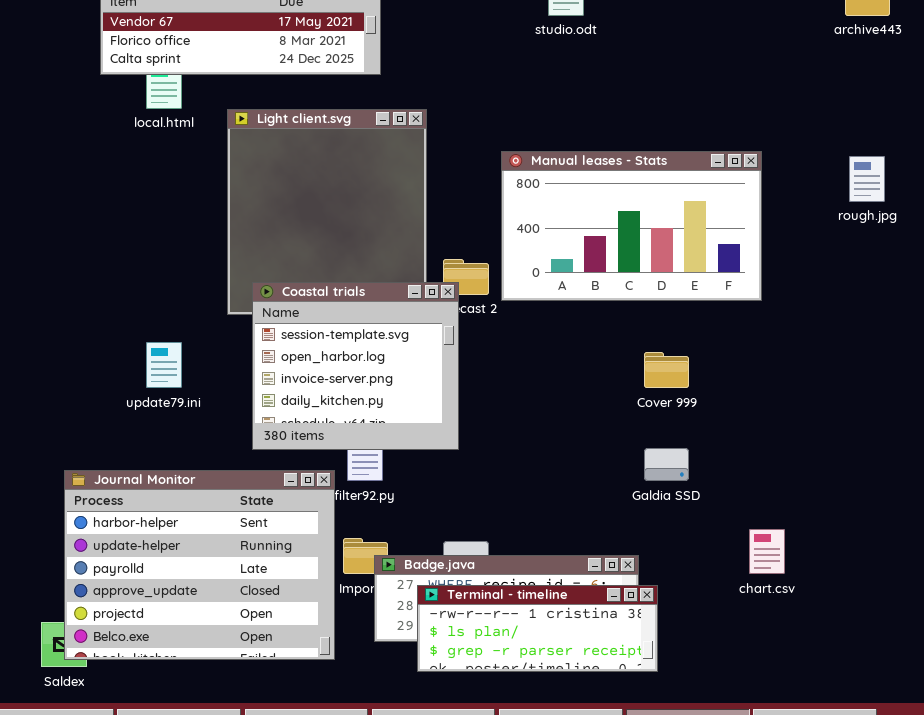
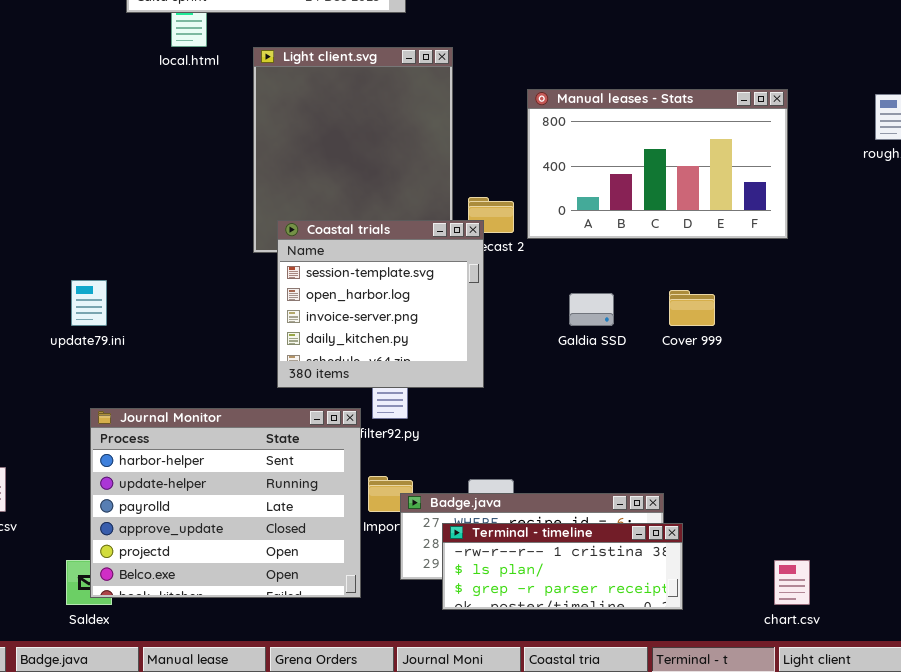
update79.ini: [146,342,182,388] -> [71,280,107,326], moved
Galdia SSD: [644,448,689,481] -> [569,293,614,326], moved
chart.csv: [749,529,785,574] -> [774,560,810,605], moved

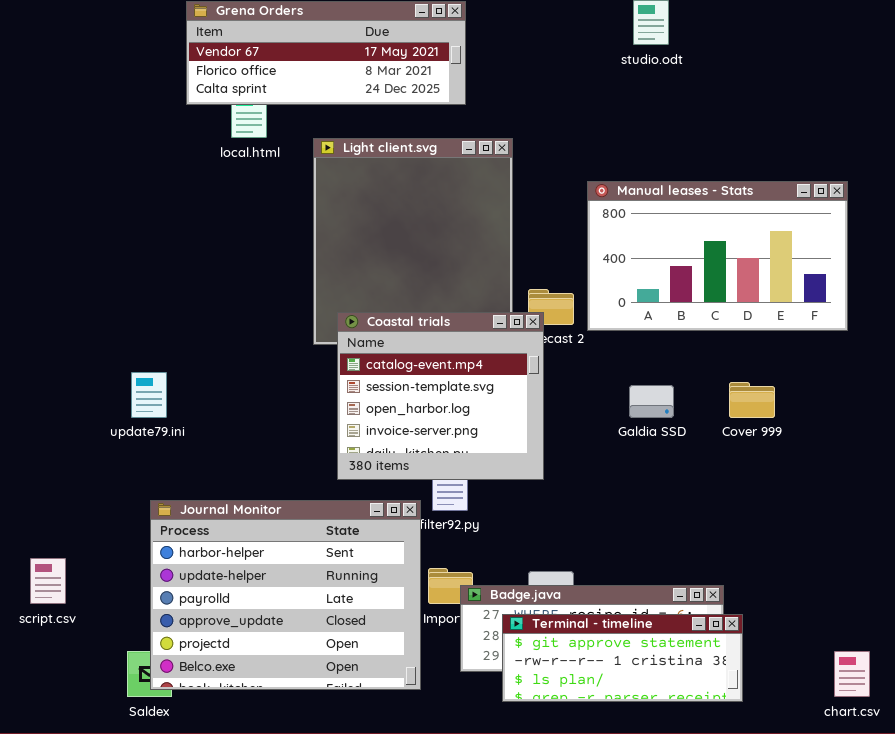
Coastal trials: [277,220,484,388] -> [337,312,544,480], scrolled up 1 row
Terminal - timeline: [442,523,683,610] -> [502,614,743,702], scrolled up 1 row

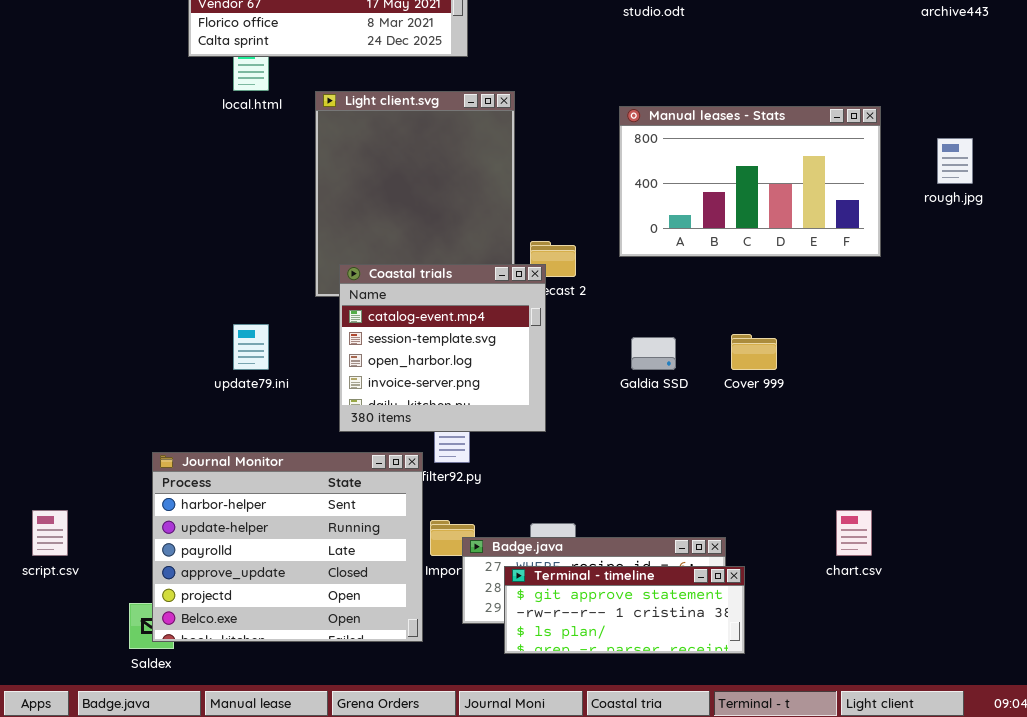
Manual leases - Stats: [587,181,848,331] -> [619,106,881,257], moved
update79.ini: [131,372,167,418] -> [233,324,269,370], moved
chart.csv: [834,651,870,697] -> [836,510,872,556], moved

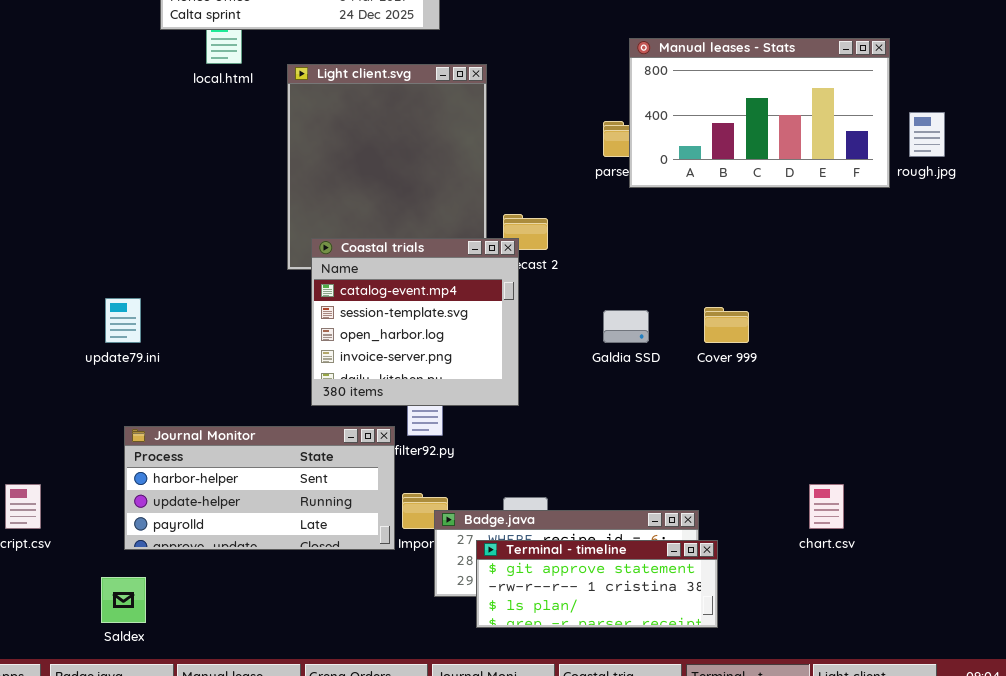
Manual leases - Stats: [619,106,881,257] -> [629,38,890,188], moved
update79.ini: [233,324,269,370] -> [105,298,141,343], moved
Journal Monitor: [152,452,423,642] -> [124,426,395,550], resized

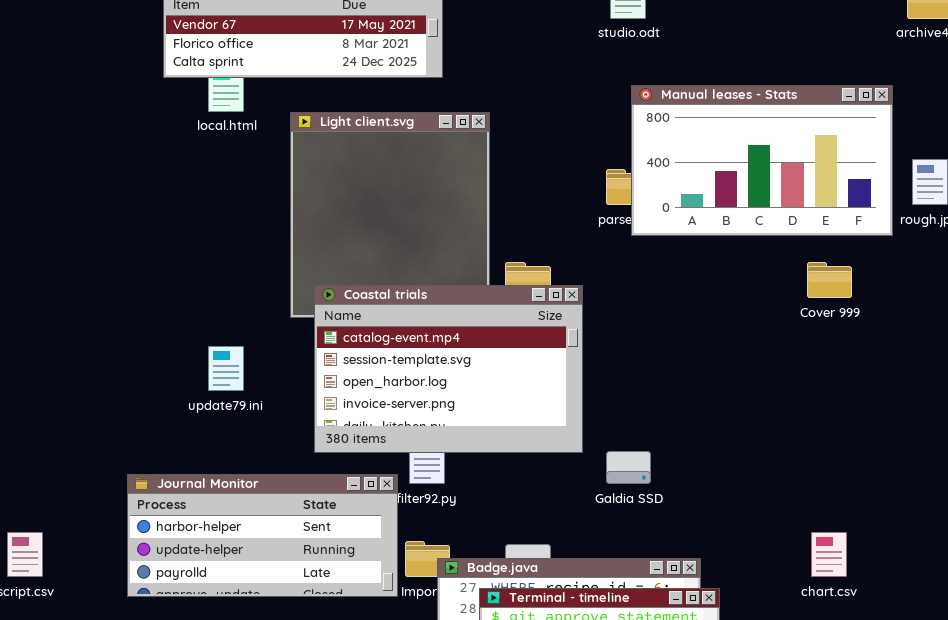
Coastal trials: [311,238,519,406] -> [314,285,583,453], resized
update79.ini: [105,298,141,343] -> [208,346,244,391], moved
Cover 999: [704,307,749,343] -> [807,262,852,298], moved
Galdia SSD: [603,310,649,343] -> [606,451,651,484], moved

